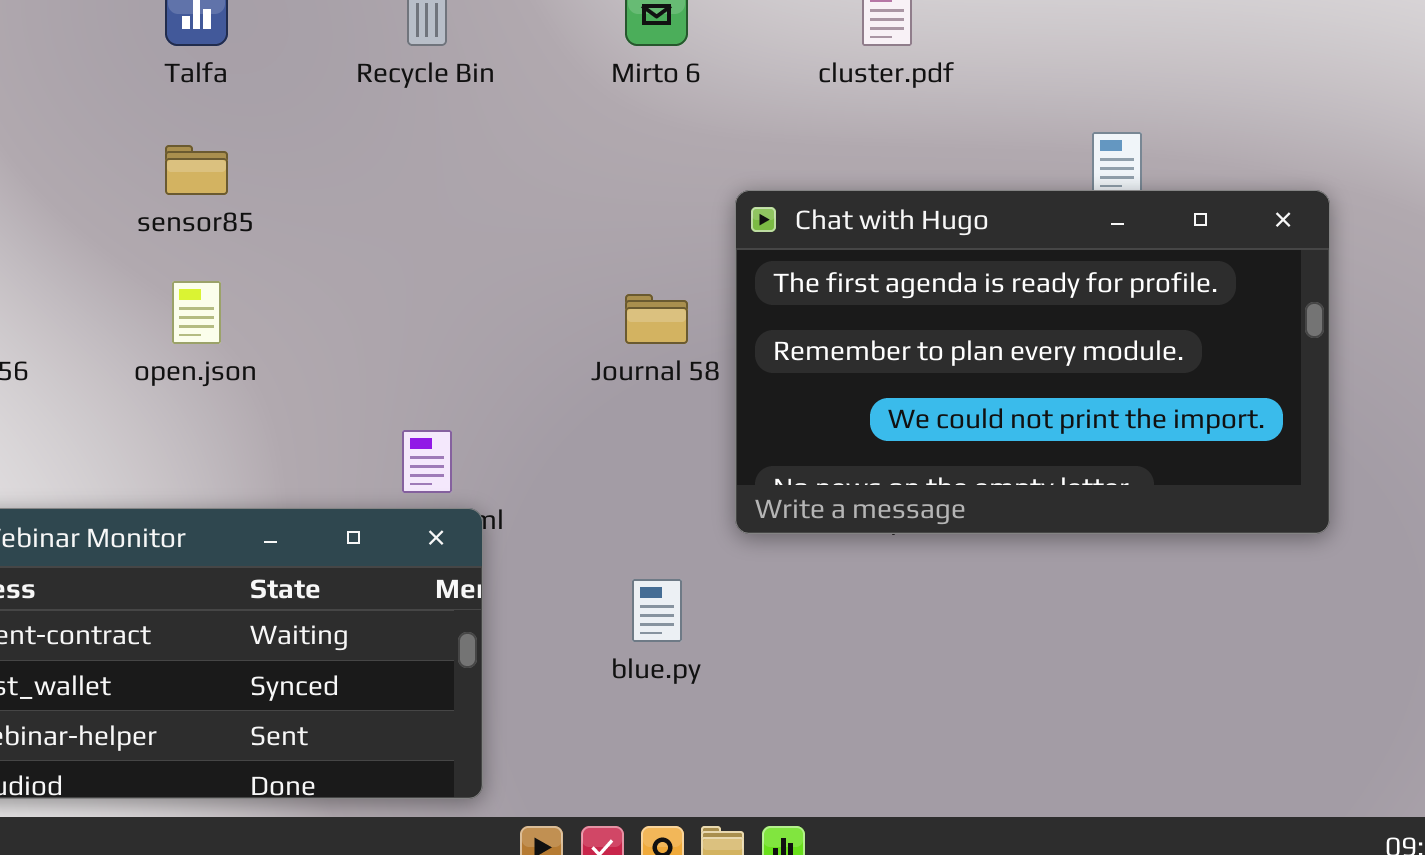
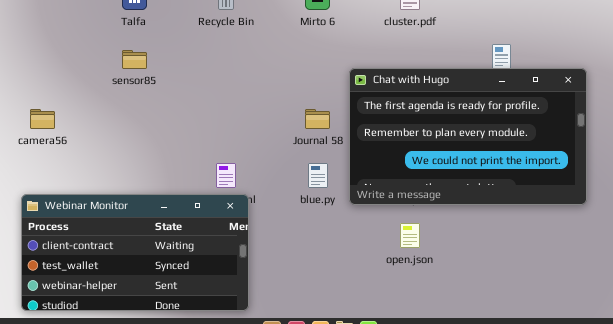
open.json: [172,281,221,344] -> [400,223,420,248], moved
blue.py: [632,579,682,642] -> [308,163,328,188], moved

